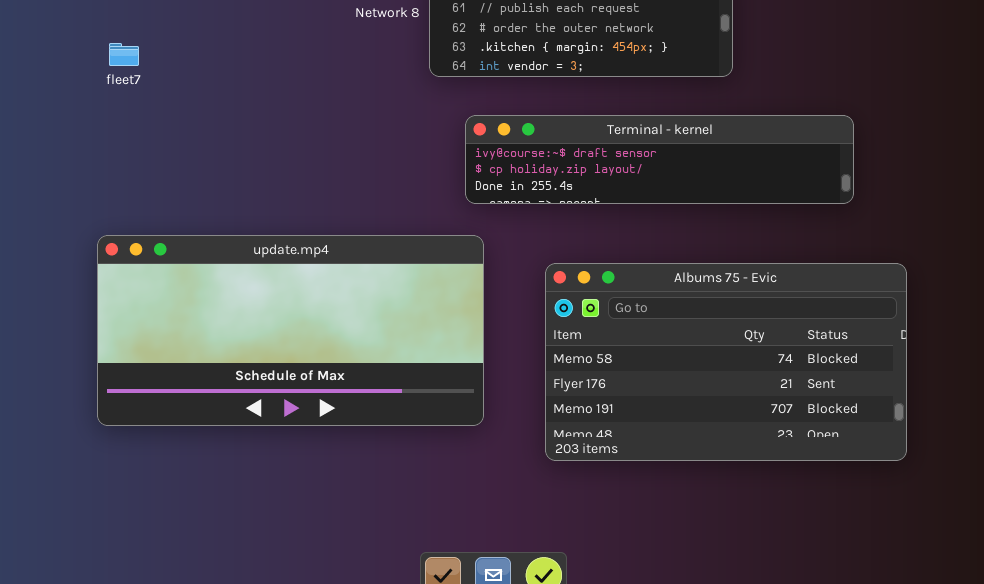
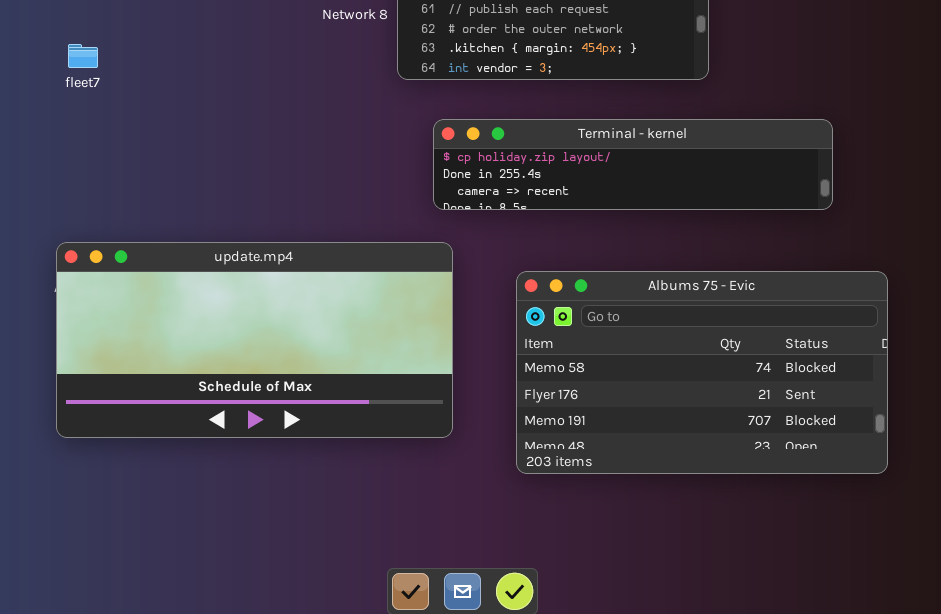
Terminal - kernel: [465,115,854,204] -> [433,119,833,210], scrolled down 1 row

